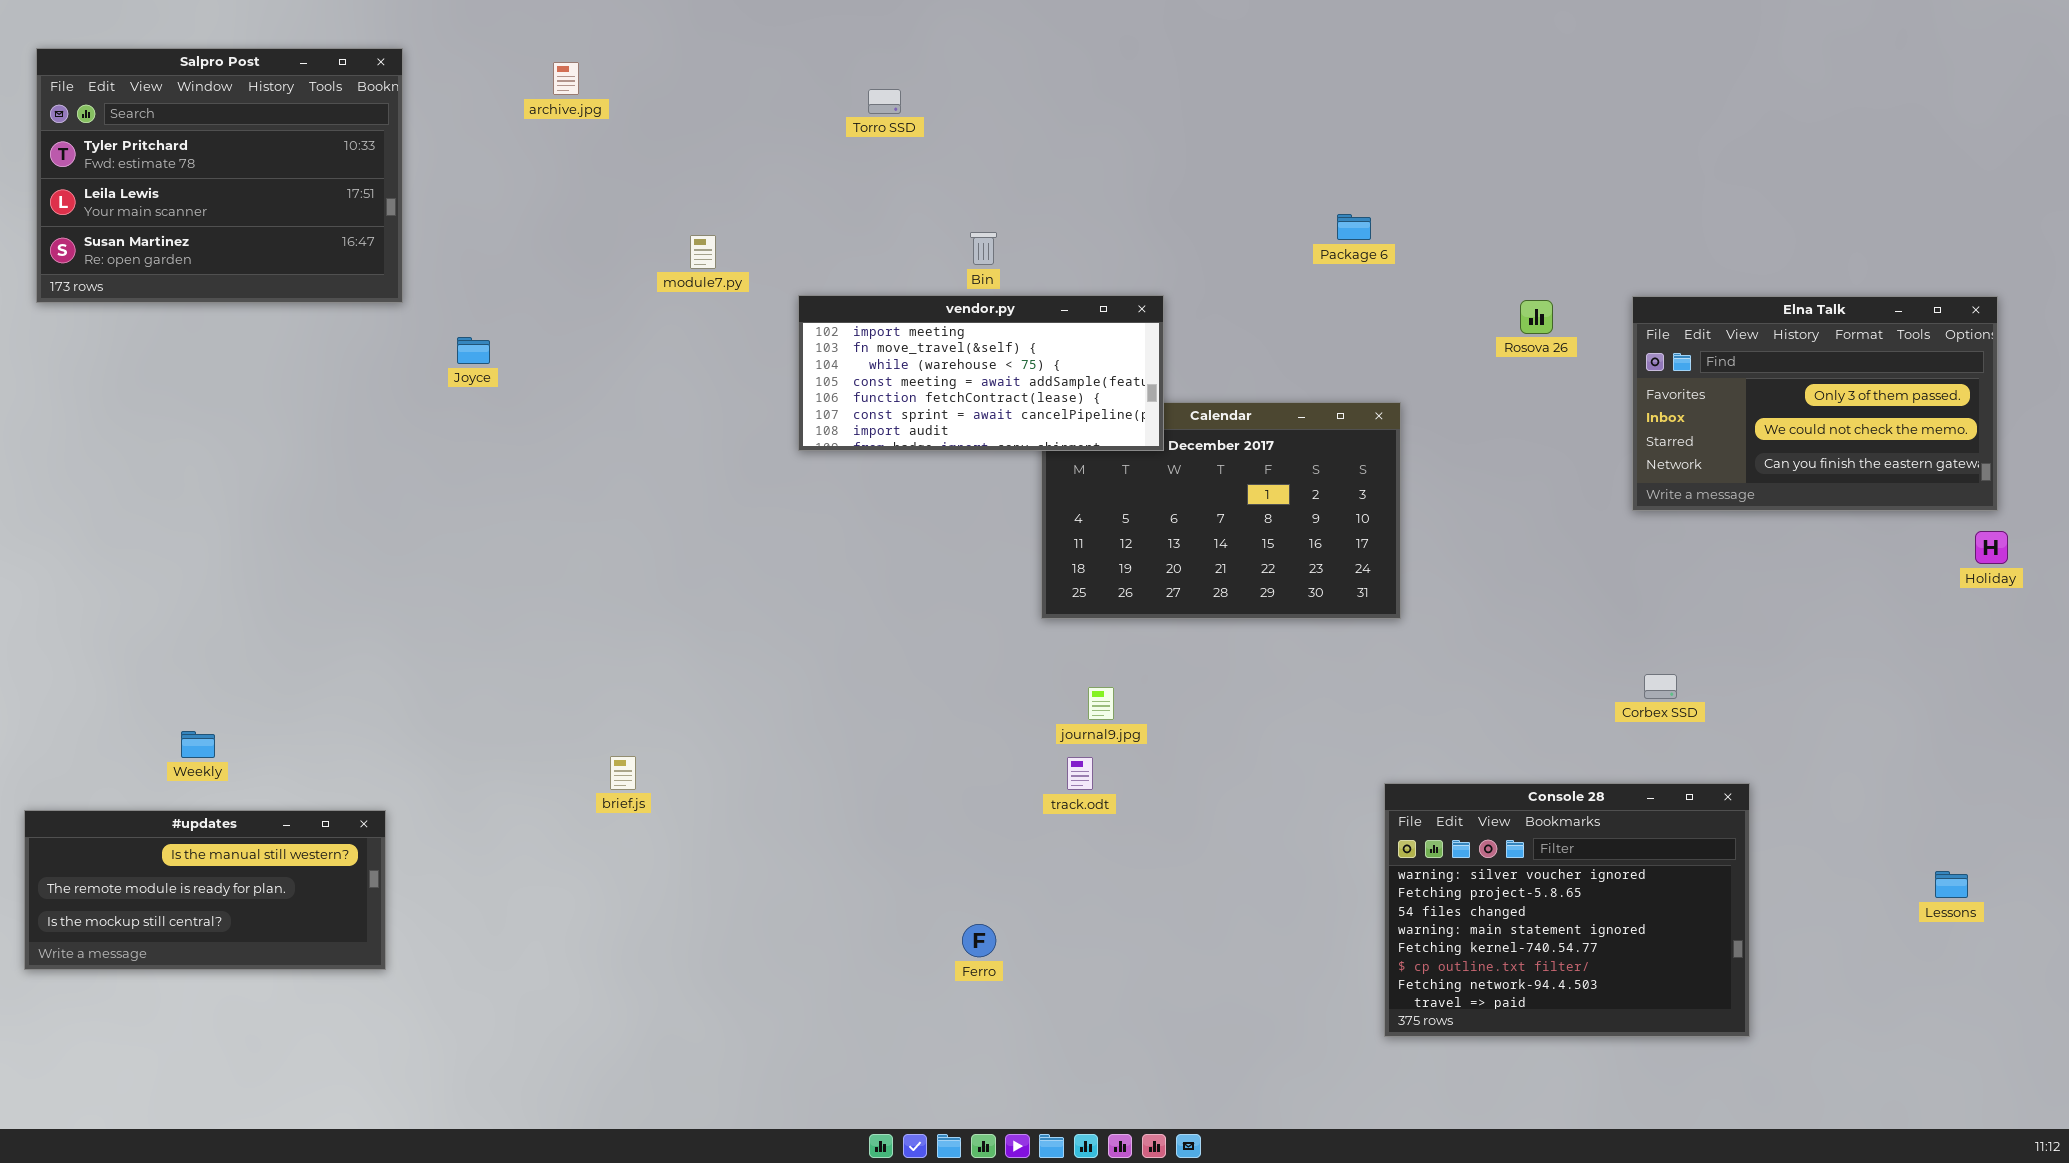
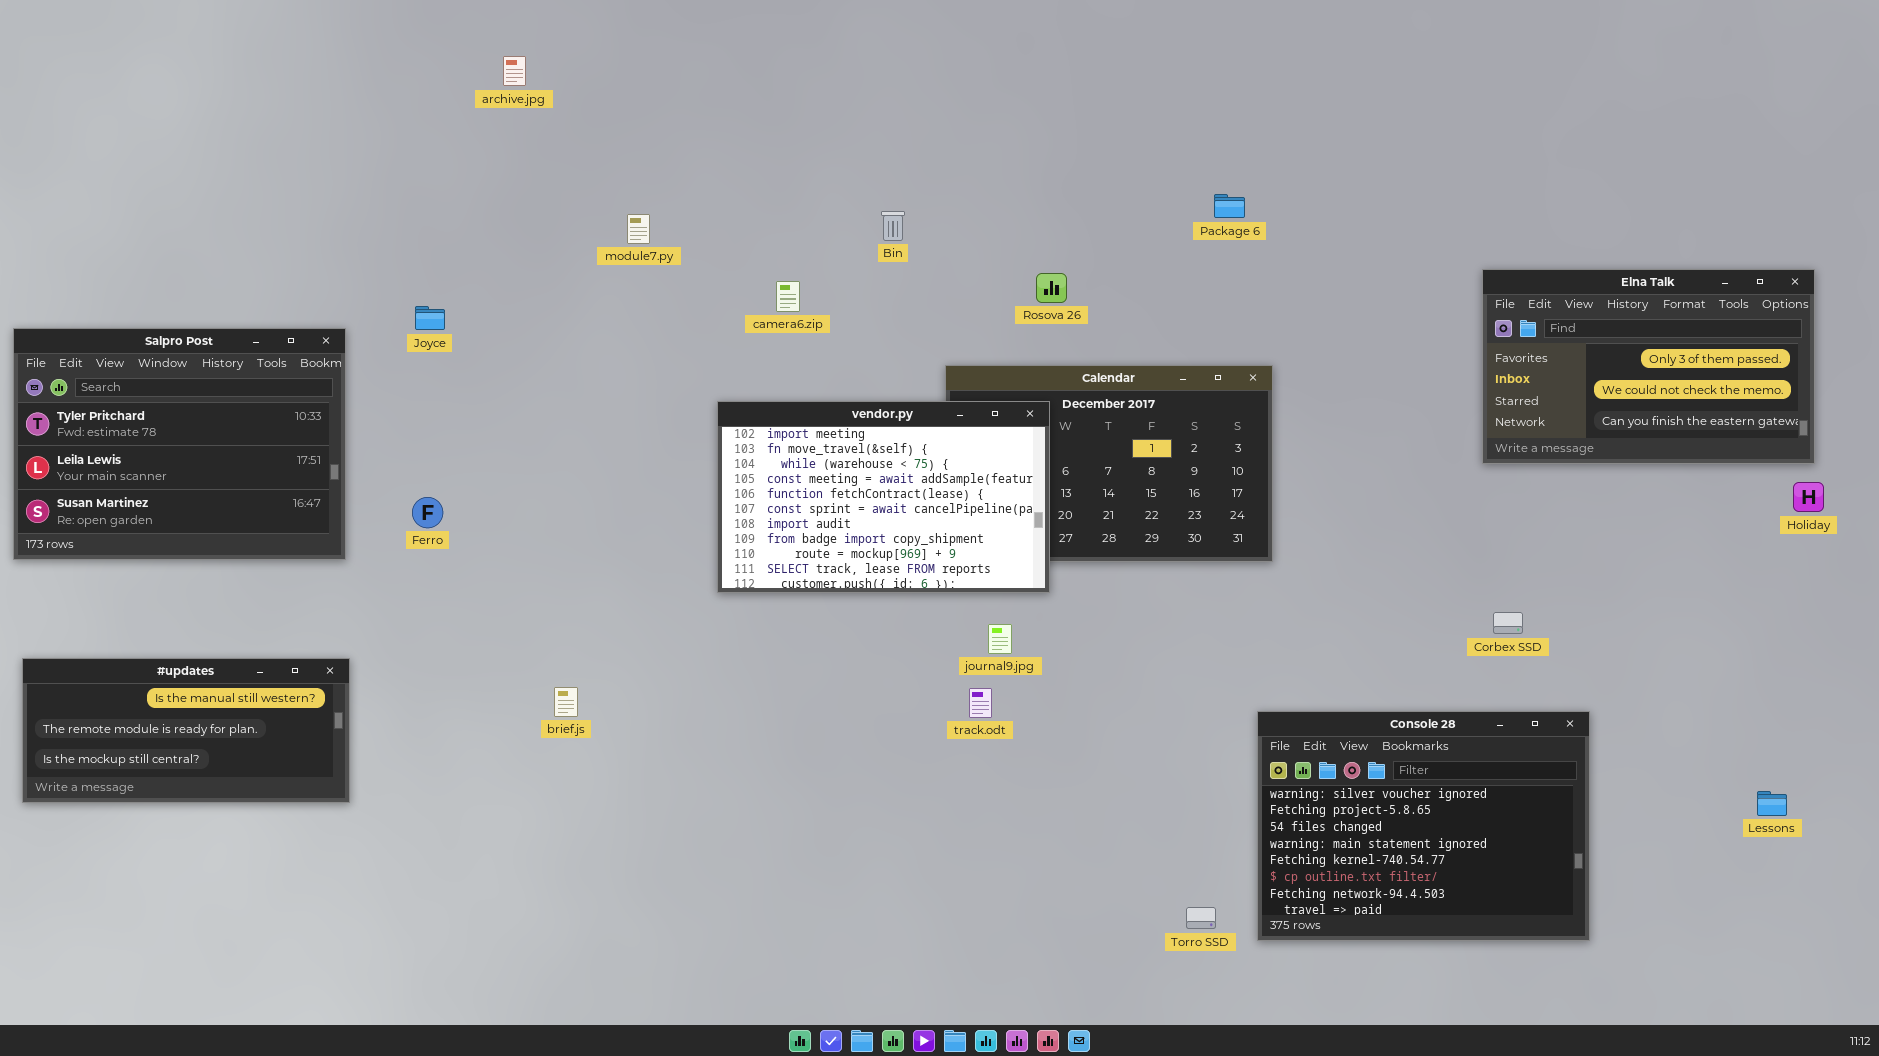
Salpro Post: [36,48,403,303] -> [13,328,346,560], moved
Torro SSD: [868,89,901,114] -> [1186,907,1216,929], moved
vendor.py: [798,295,1164,451] -> [717,401,1050,593], moved, resized
Rosova 26: [1520,300,1553,334] -> [1036,273,1067,303], moved
#updates: [24,810,386,970] -> [22,658,350,803], moved
Ferro: [962,924,996,957] -> [412,497,443,528], moved

